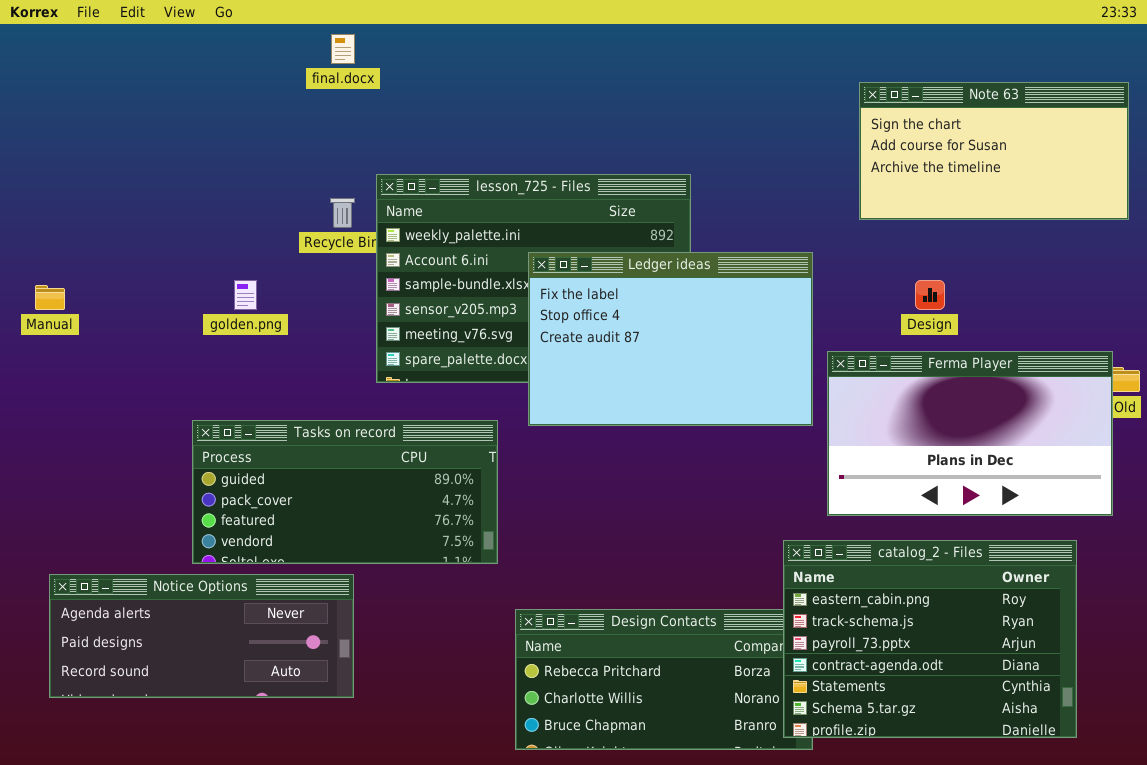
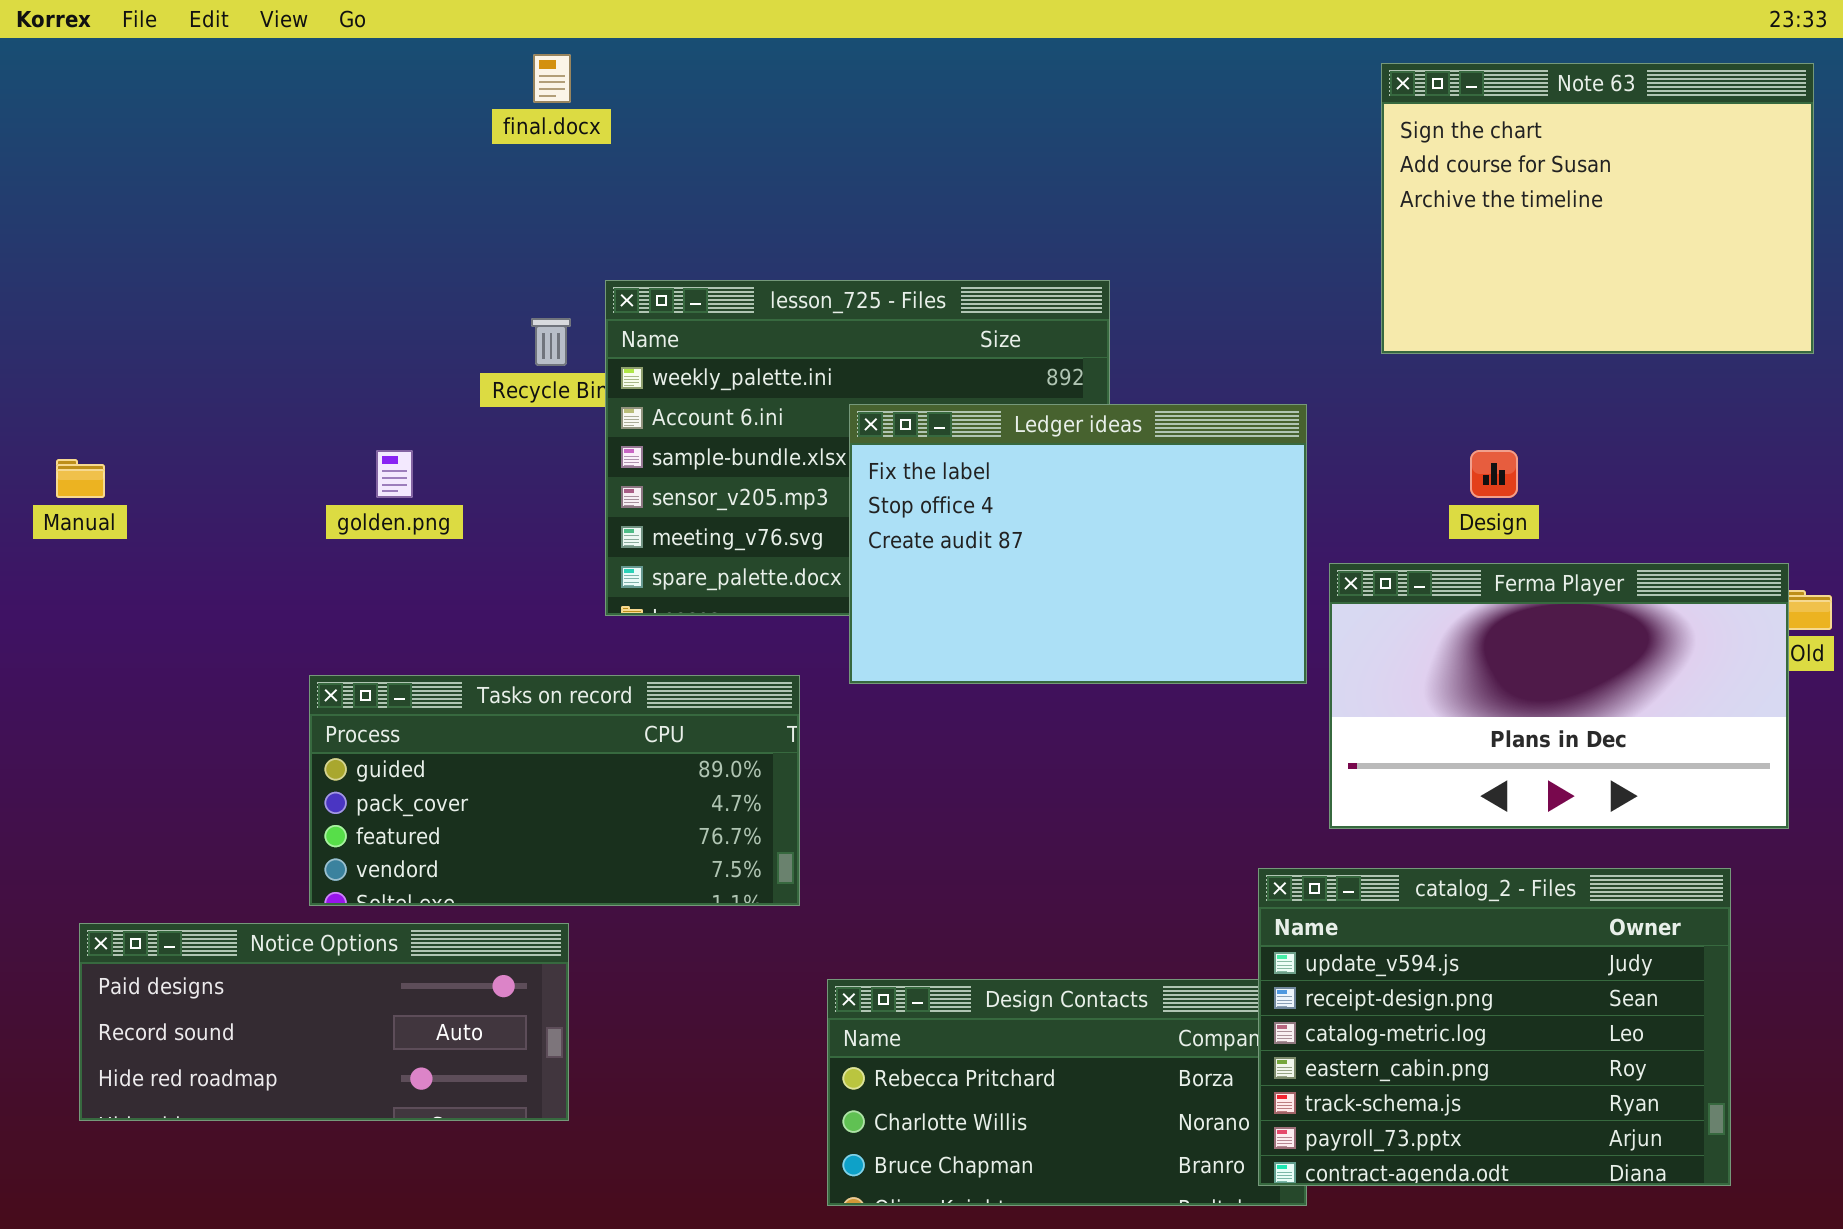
Note 63: [859,82,1129,220] -> [1381,63,1814,354], resized
catalog_2 - Files: [783,540,1077,738] -> [1258,868,1731,1186], scrolled up 3 rows
Notice Options: [49,574,354,698] -> [79,923,569,1121], scrolled down 1 row

